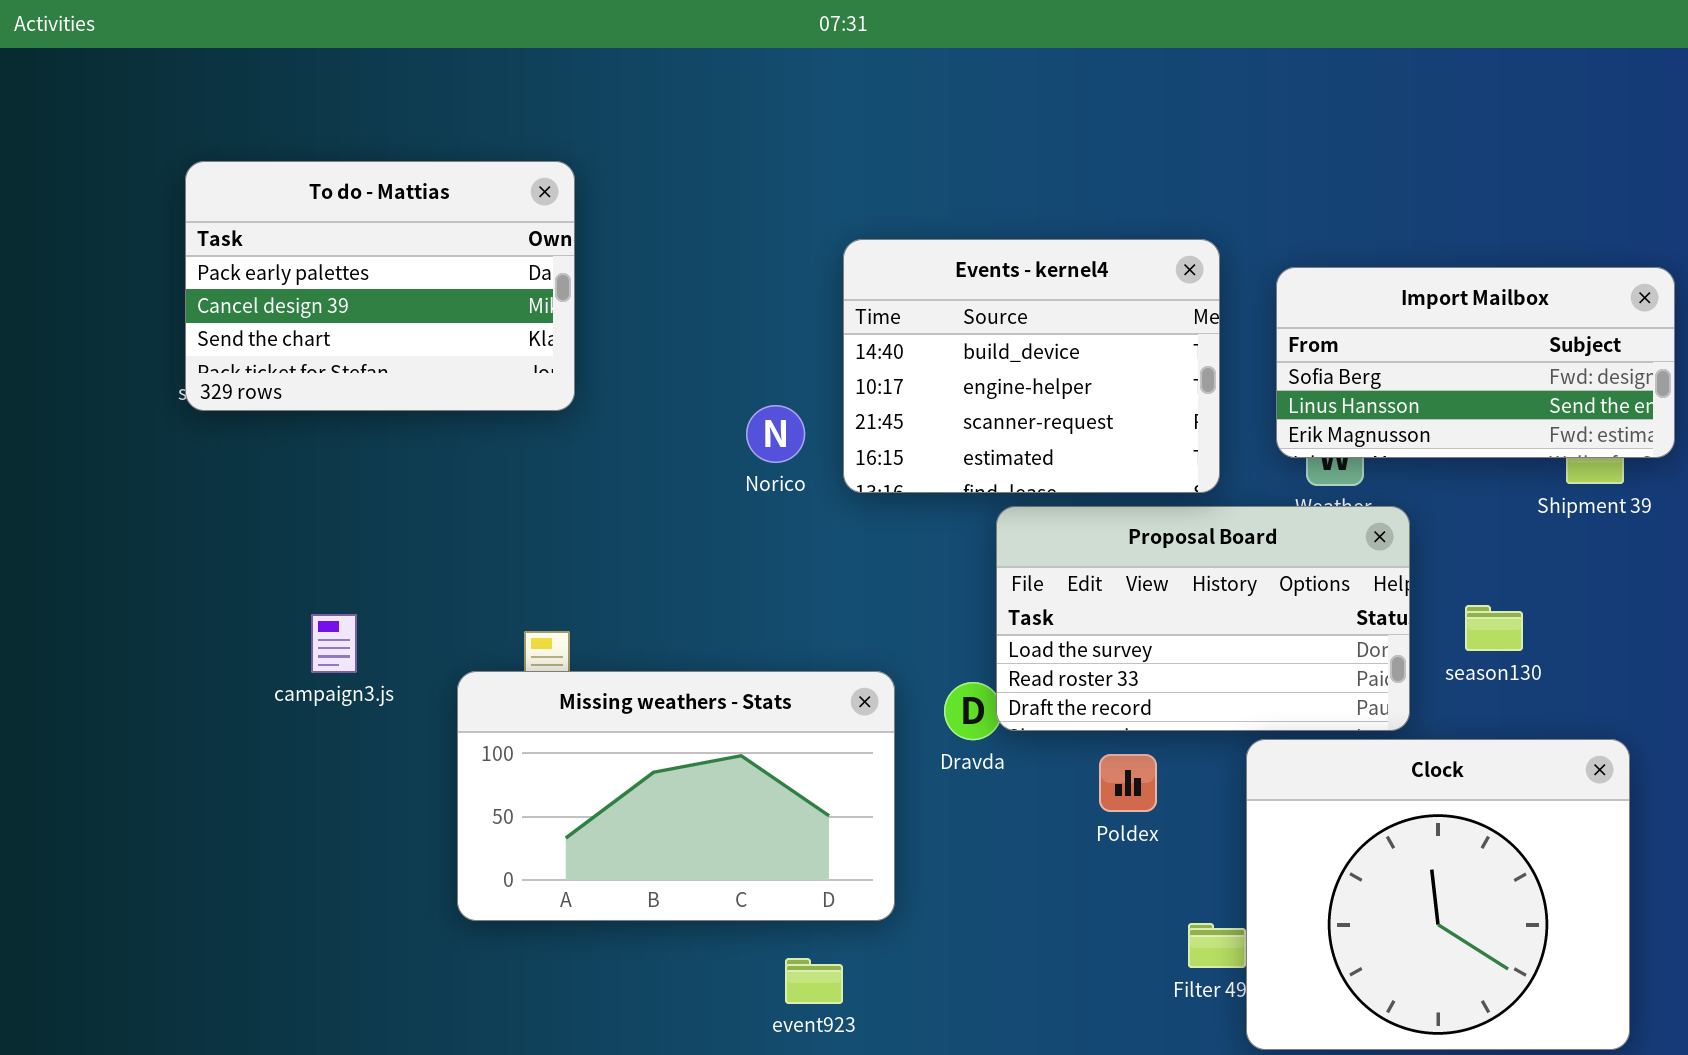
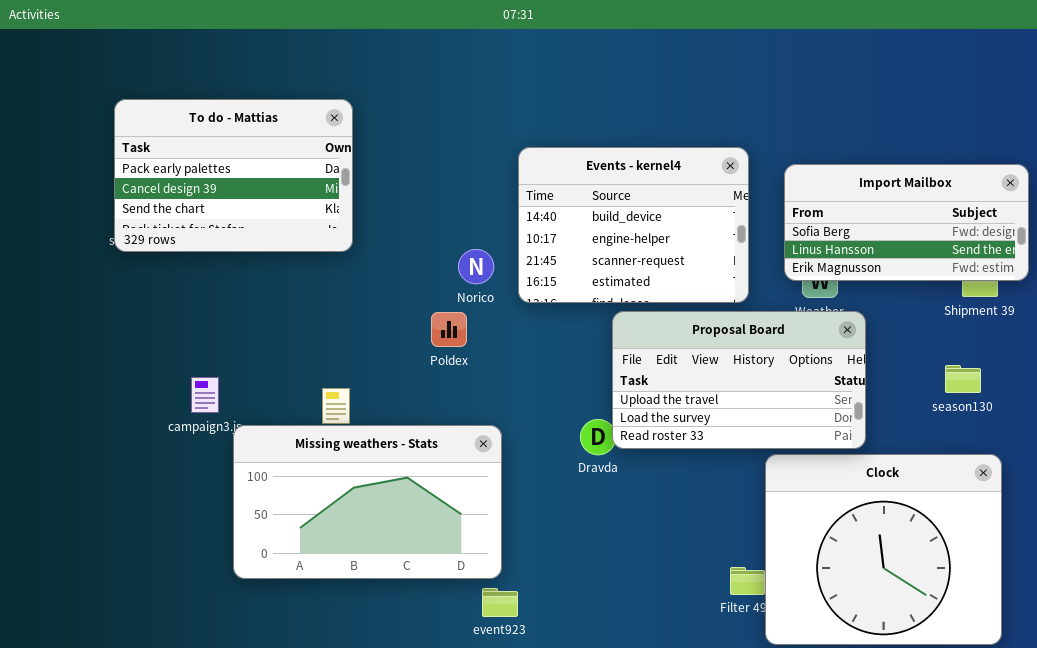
Proposal Board: [996,506,1410,731] -> [612,311,866,449], scrolled up 1 row
season130: [1465,605,1523,651] -> [945,365,981,393], moved
Missing weathers - Stats: [457,671,895,921] -> [233,425,502,579], moved
Poldex: [1099,754,1157,812] -> [431,312,467,347], moved

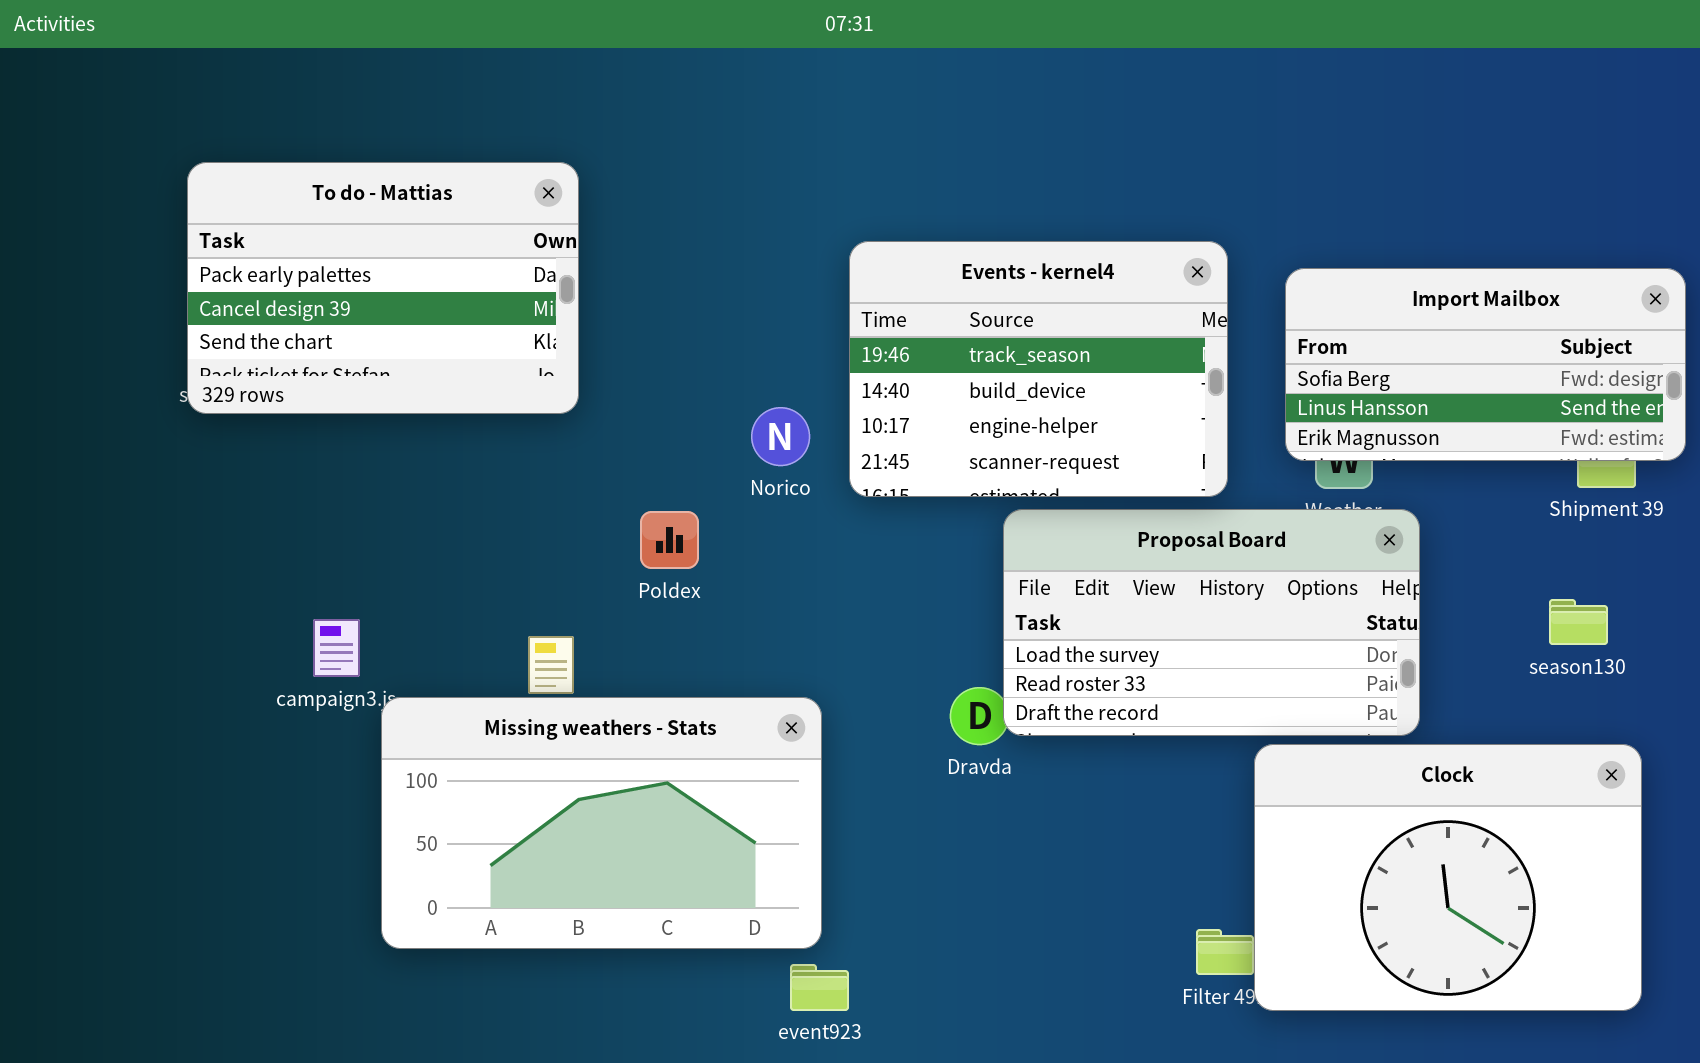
Events - kernel4: [518,147,749,303] -> [849,241,1228,497], scrolled up 1 row
Proposal Board: [612,311,866,449] -> [1003,509,1420,736], scrolled down 1 row
Poldex: [431,312,467,347] -> [640,511,699,569], moved
Clock: [765,454,1002,645] -> [1254,744,1642,1011], resized

